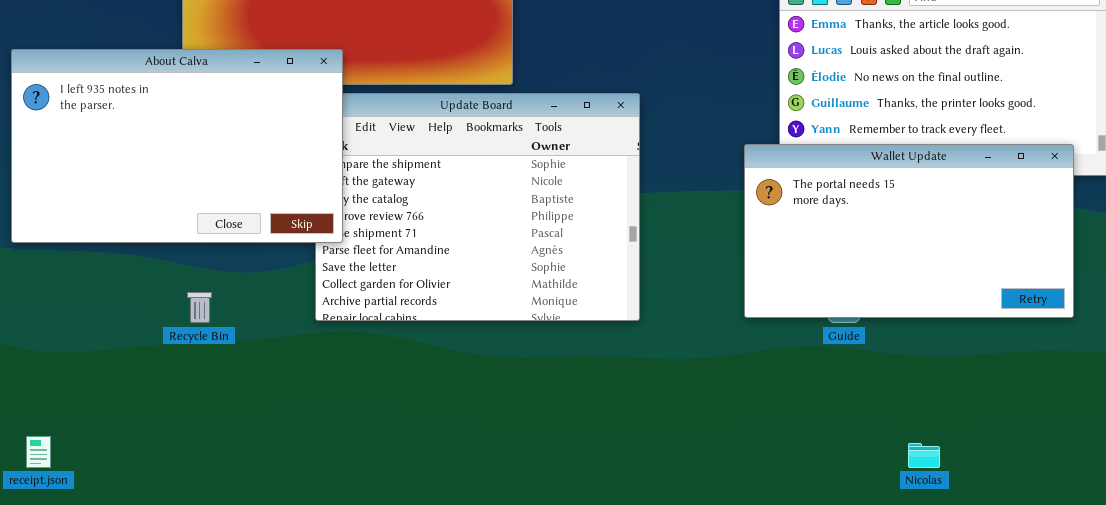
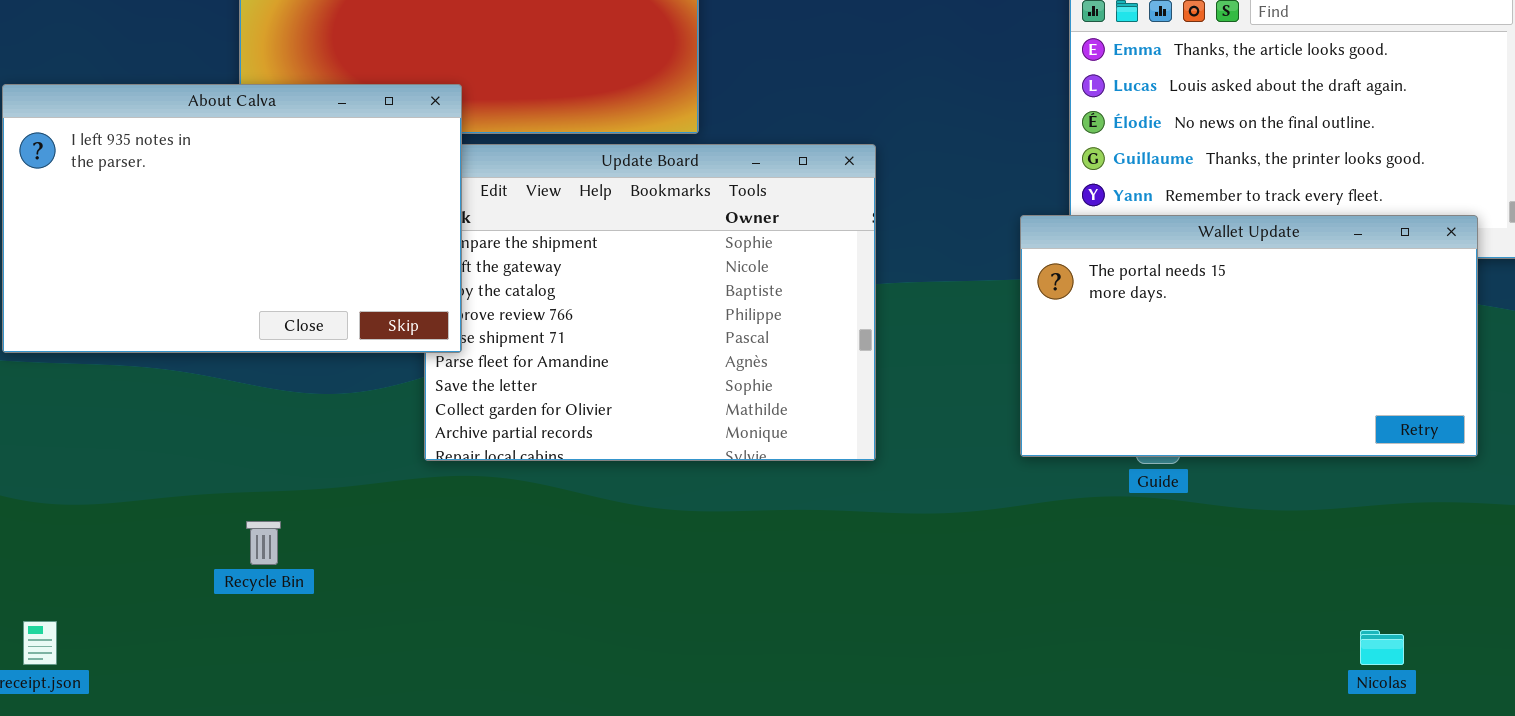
Recycle Bin: [187,292,212,323] -> [246,521,281,565], moved
Nicolas: [908,443,940,468] -> [1360,630,1404,665], moved

